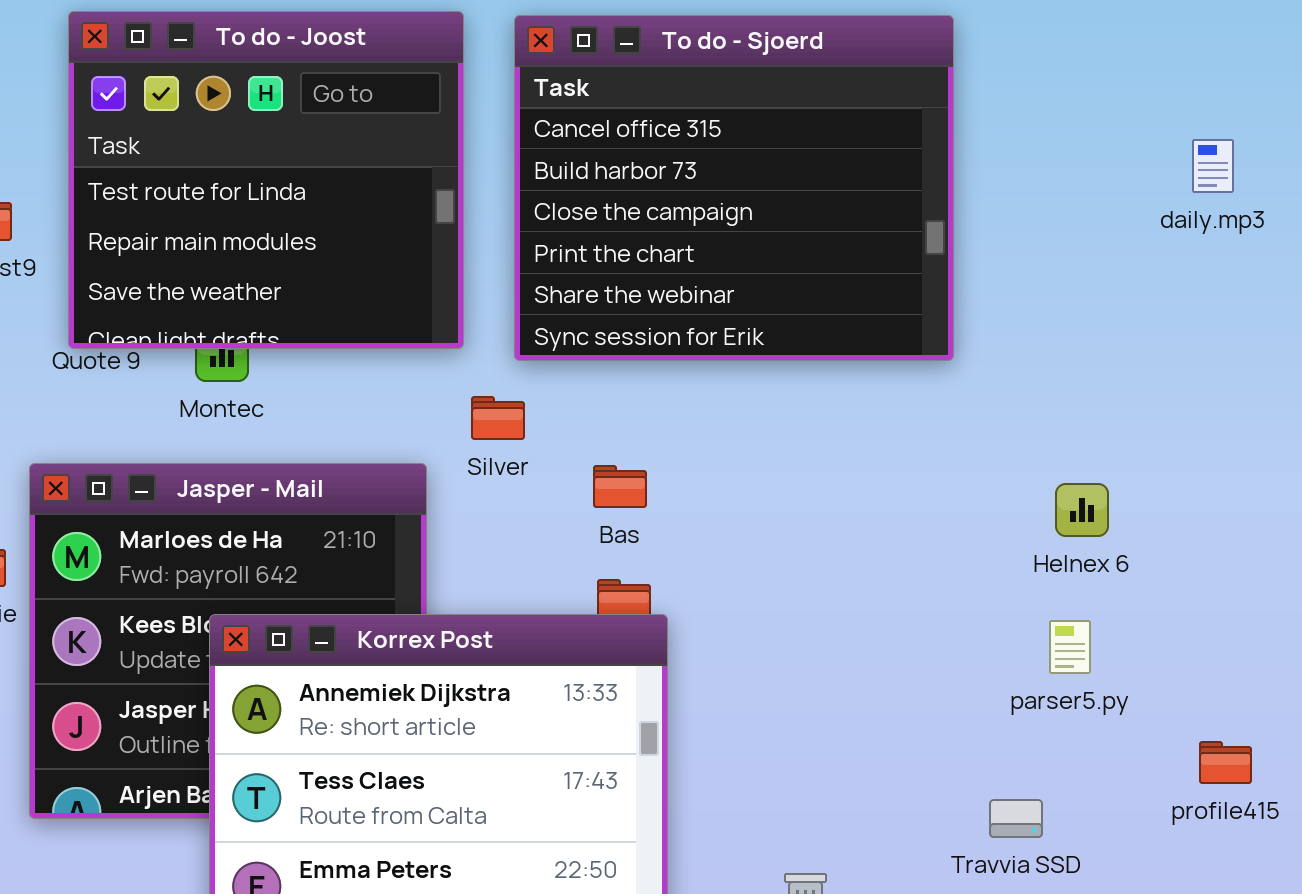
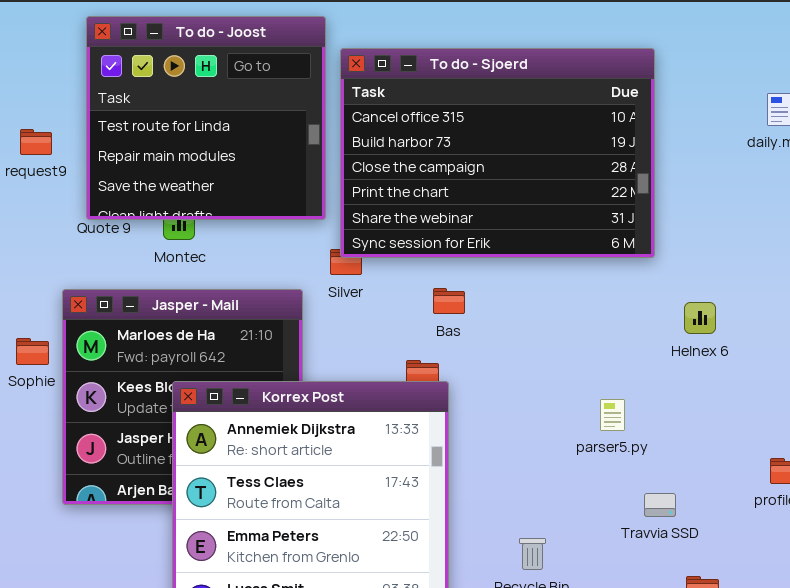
To do - Sjoerd: [514,15,954,361] -> [340,48,655,258], moved, resized
Bas: [593,465,647,508] -> [433,288,465,314], moved
parser5.py: [1049,620,1091,674] -> [600,399,625,431], moved

